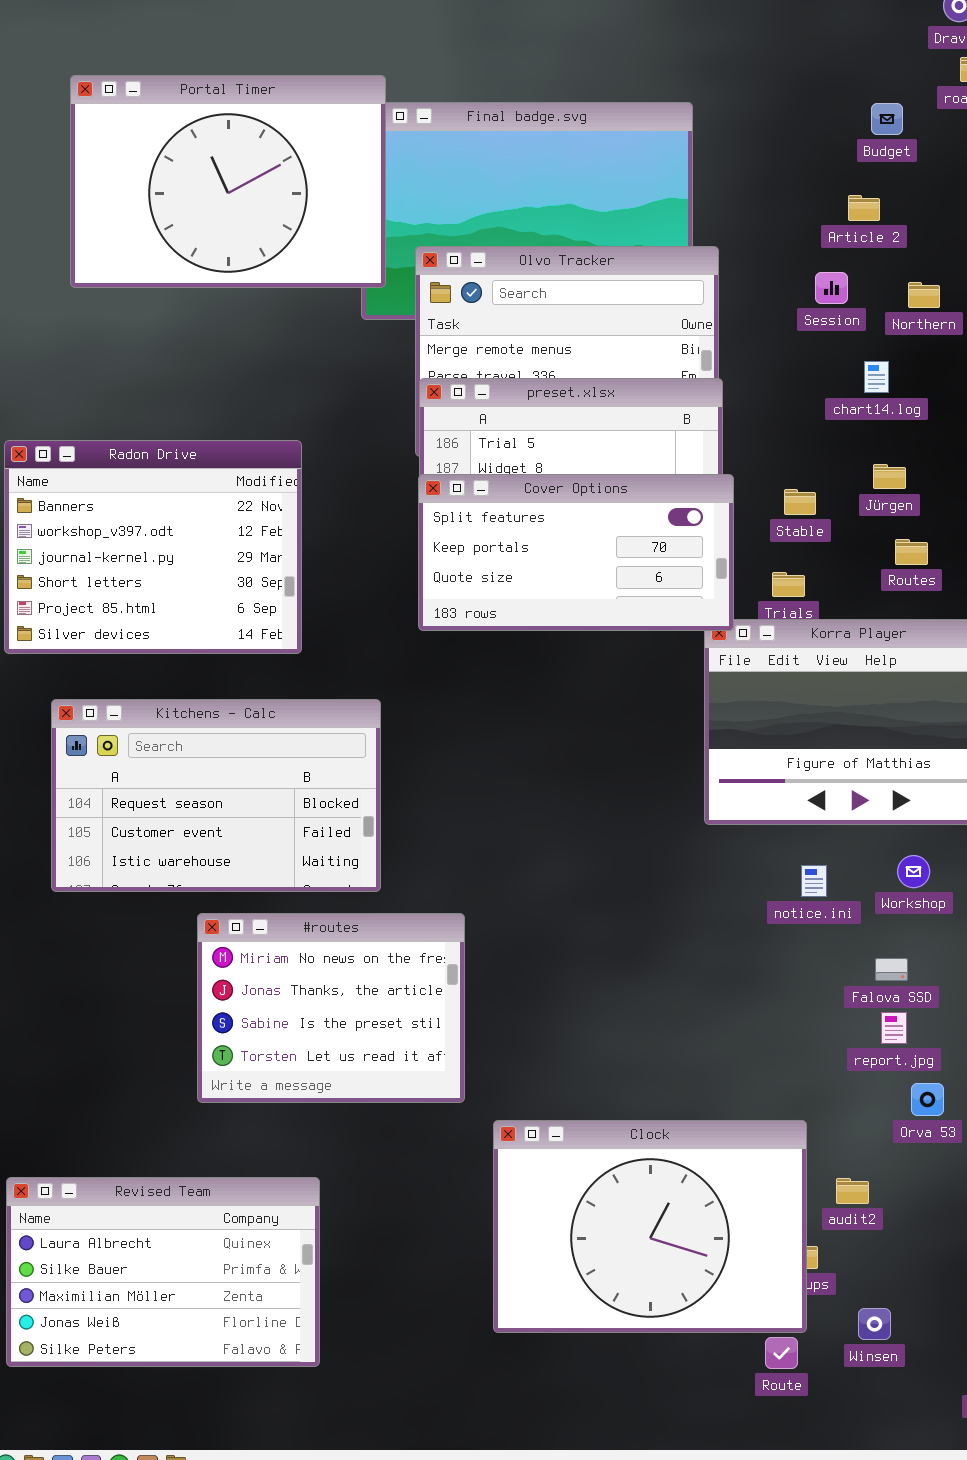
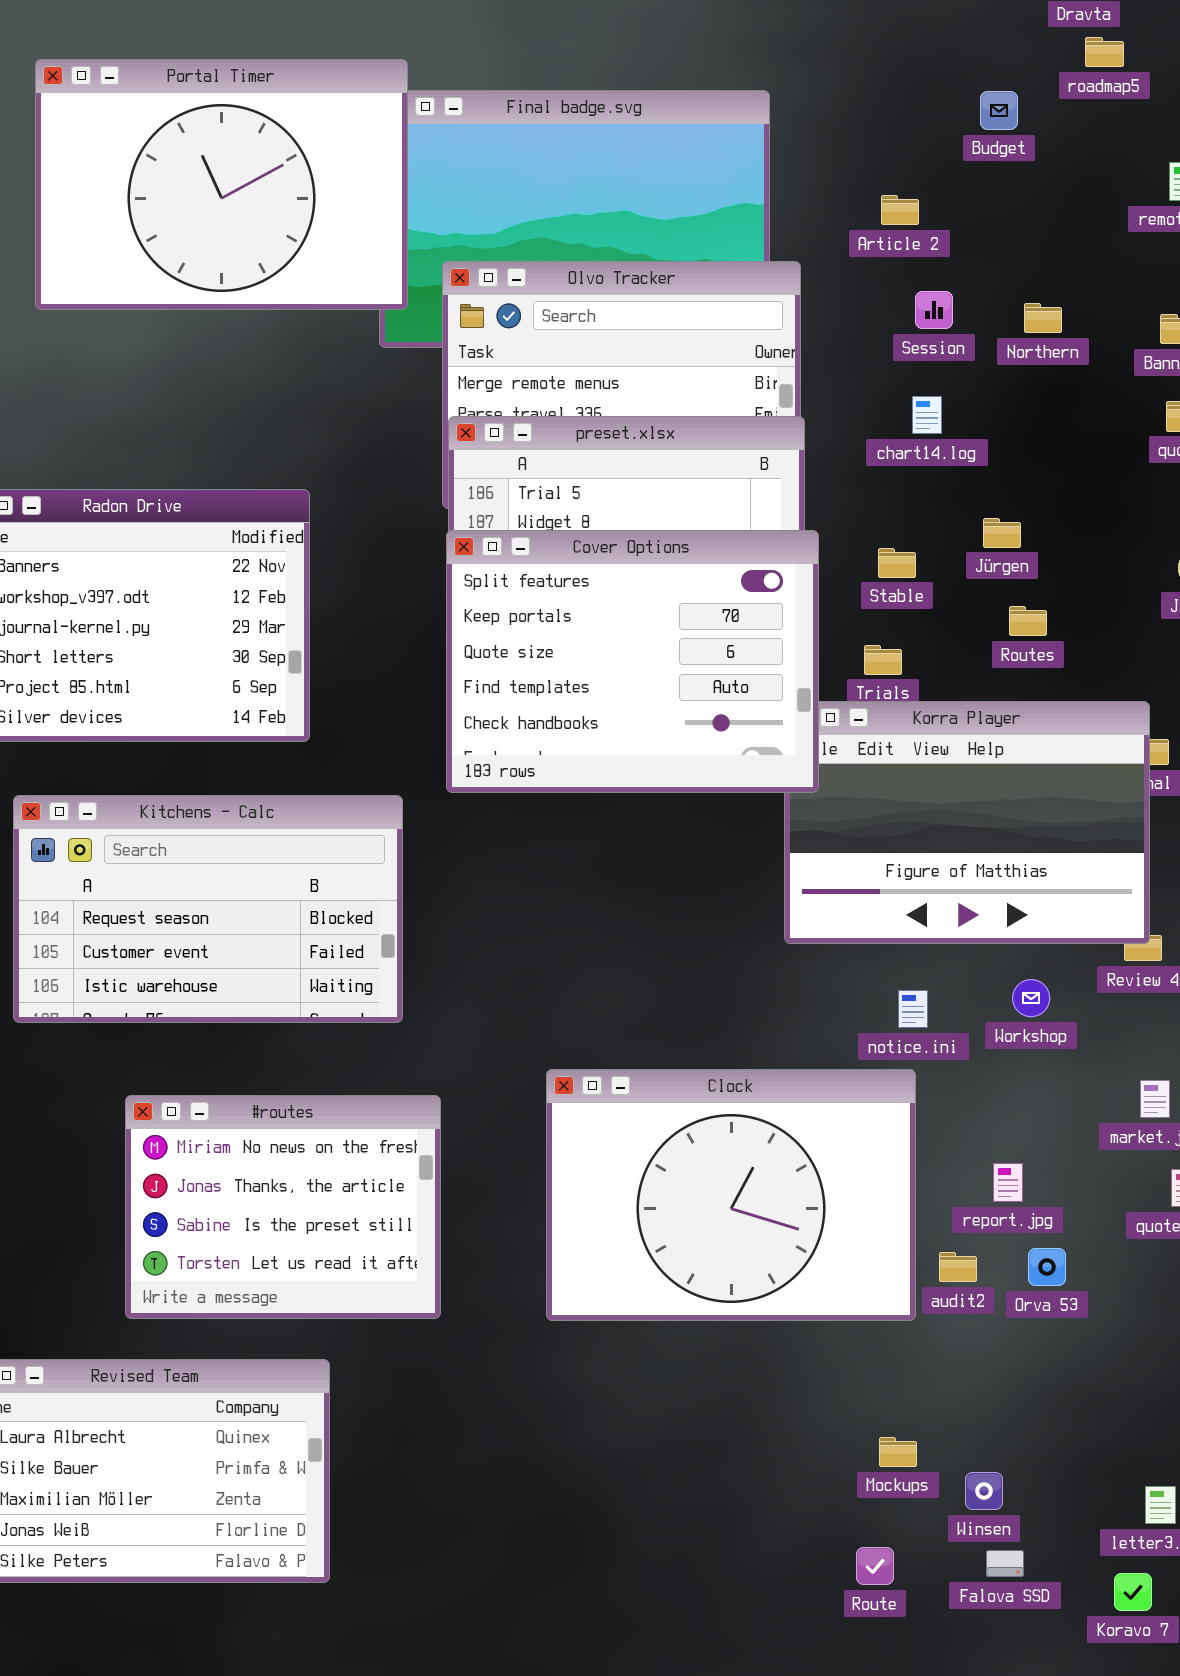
Article 2: [848,195,880,221] -> [881,195,919,225], moved
chart14.log: [864,361,889,393] -> [912,396,942,434], moved
Cover Options: [418,474,734,631] -> [446,530,819,793], resized
#routes: [197,913,465,1103] -> [125,1095,441,1319], moved
Falova SSD: [875,958,908,981] -> [986,1550,1024,1577], moved
Clock: [493,1120,807,1333] -> [546,1069,916,1321], moved
audit2: [836,1178,869,1204] -> [939,1252,977,1282], moved
Winsen: [858,1308,891,1340] -> [965,1472,1003,1510], moved

